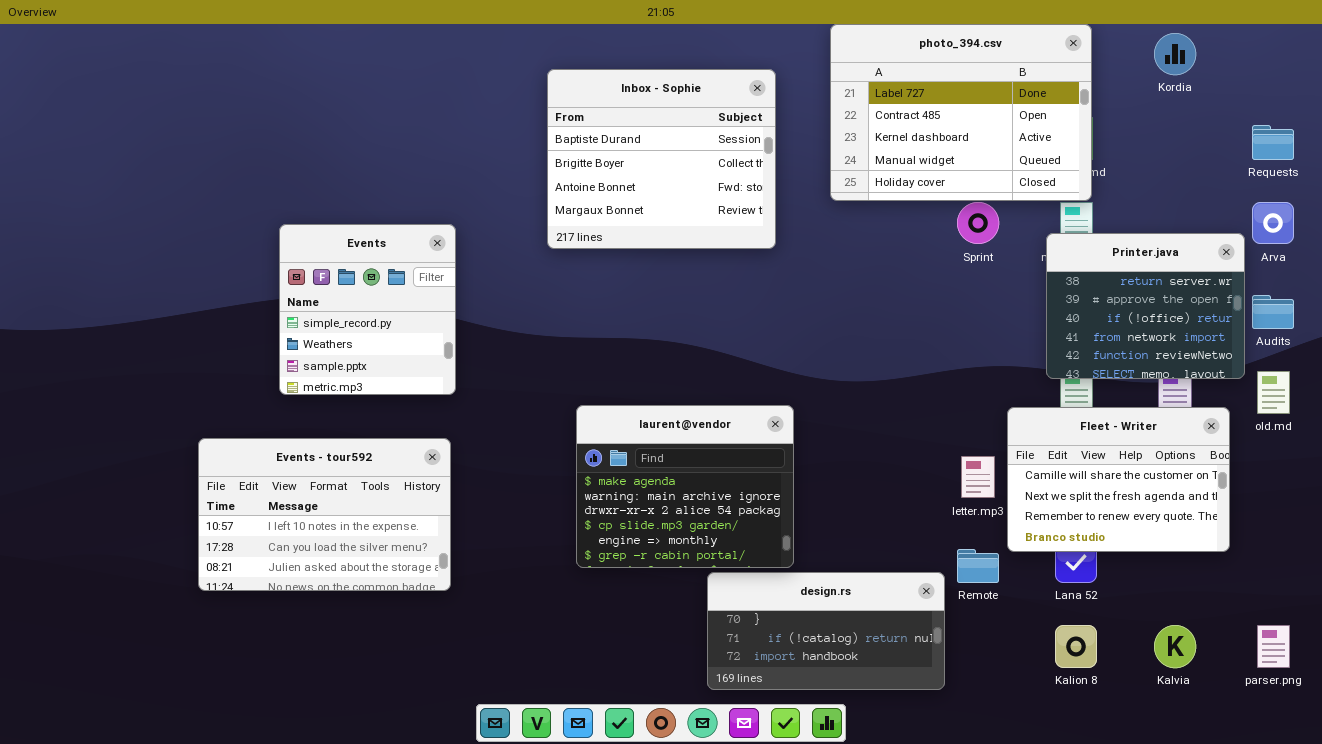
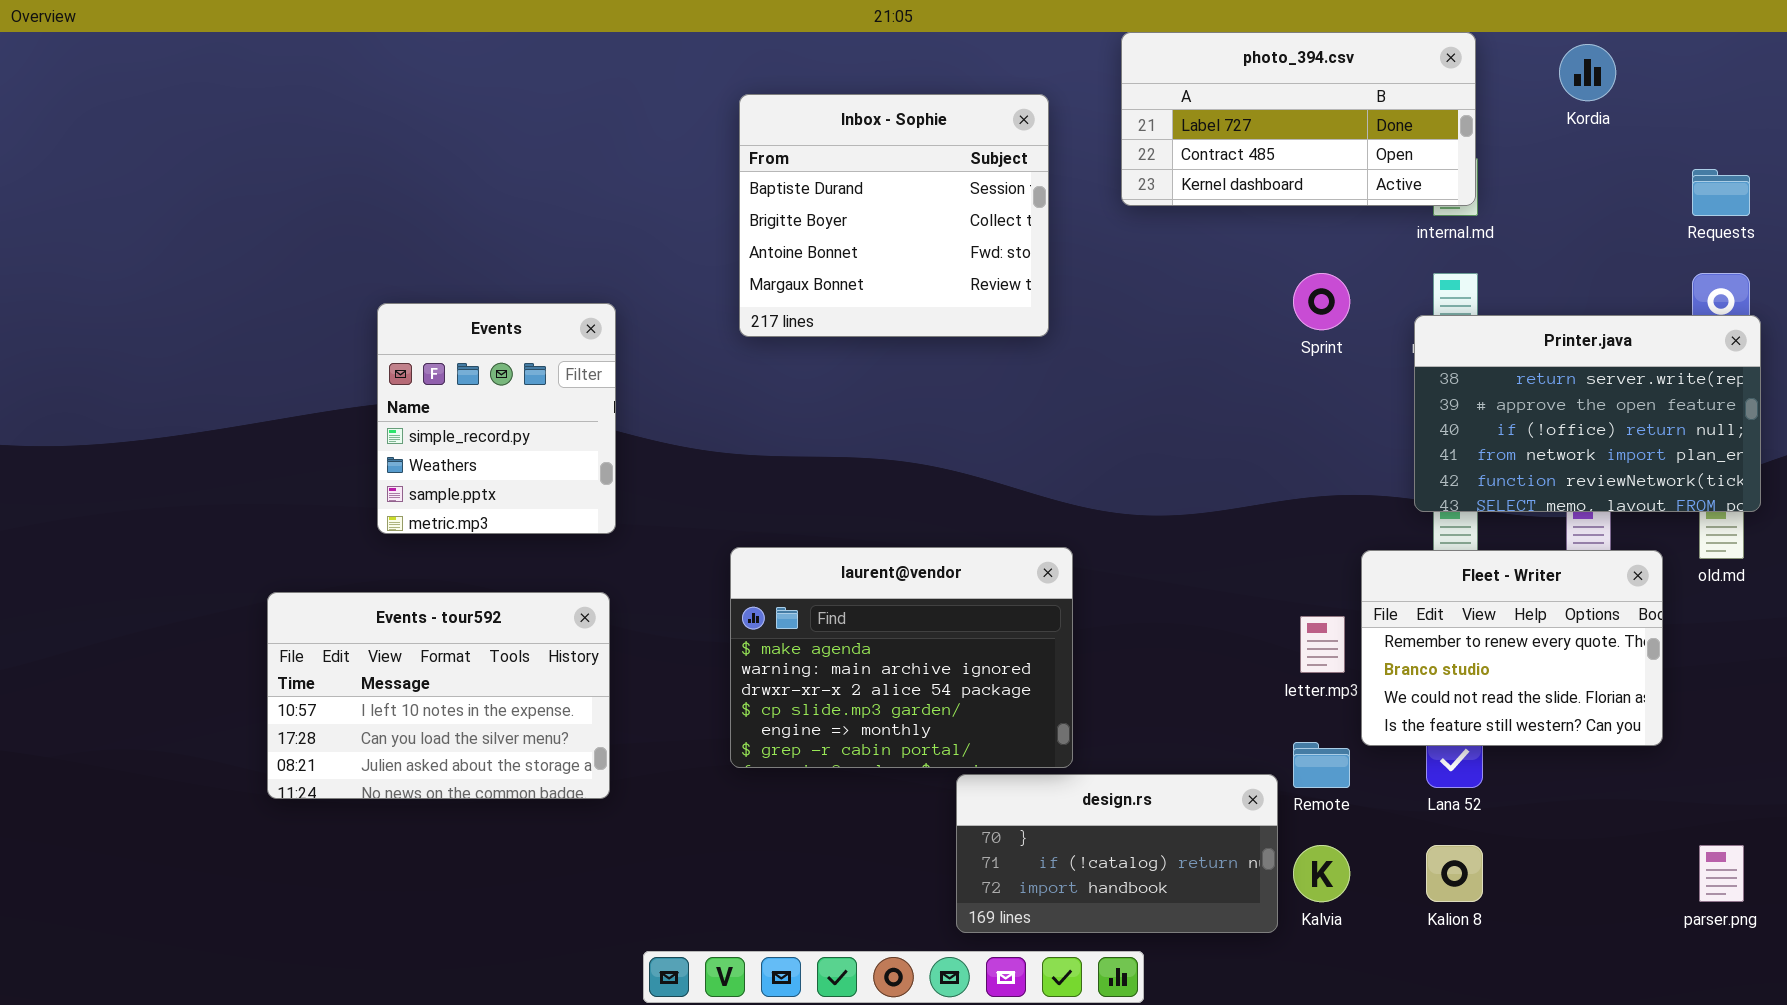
photo_394.csv: [830,24,1092,201] -> [1121,32,1476,206], resized
Printer.java: [1046,233,1245,379] -> [1414,315,1761,512], resized
laurent@vendor: [576,405,794,568] -> [730,547,1073,768], resized
Fleet - Writer: [1007,407,1230,552] -> [1361,550,1663,746], scrolled down 2 rows
Kalvia: [1154,625,1196,668] -> [1293,845,1350,902], moved

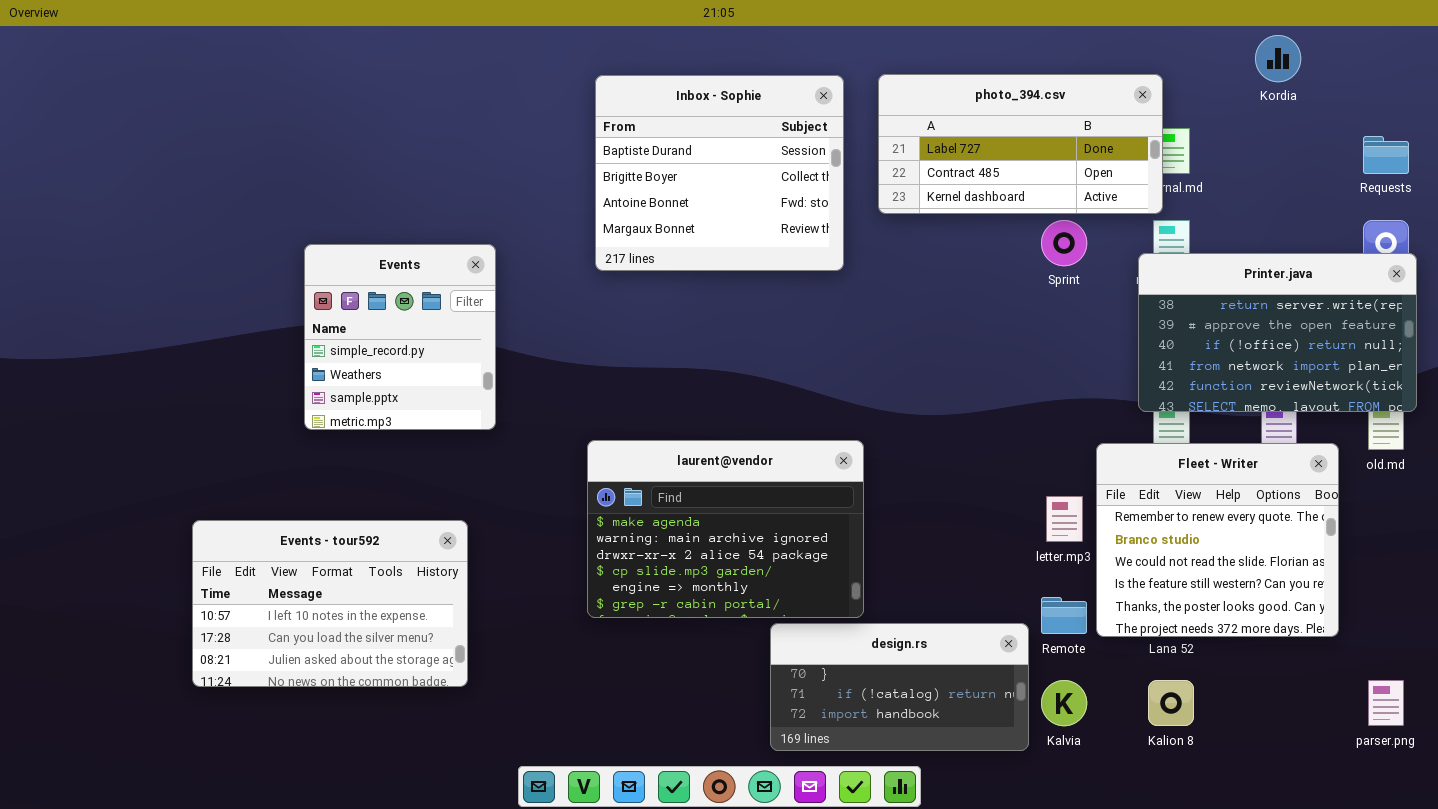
photo_394.csv: [1121,32,1476,206] -> [878,74,1163,214], moved
Fleet - Writer: [1361,550,1663,746] -> [1096,443,1339,637], resized
Events - tour592: [267,592,610,799] -> [192,520,468,687], moved

